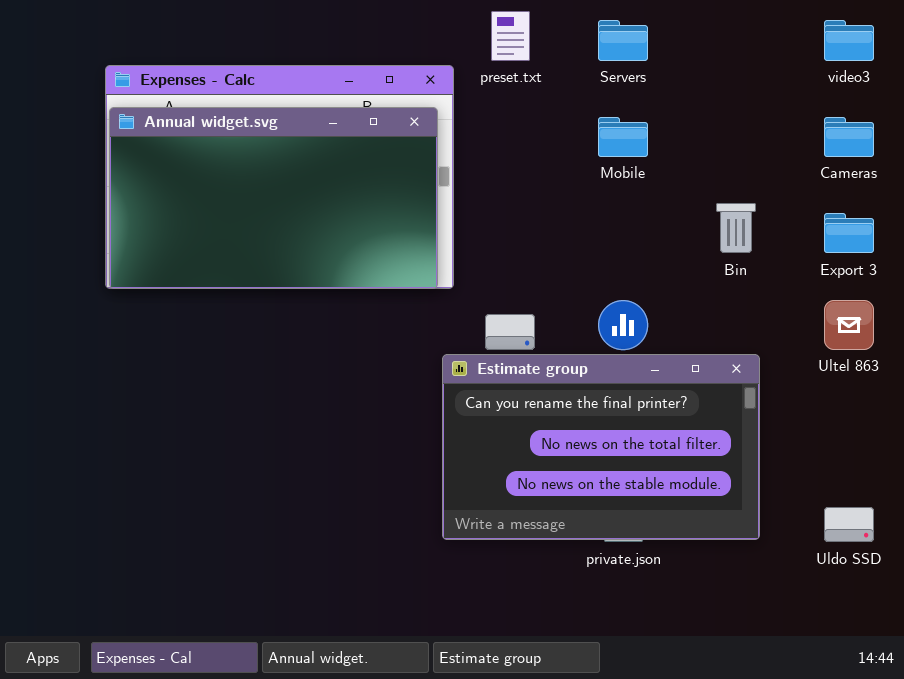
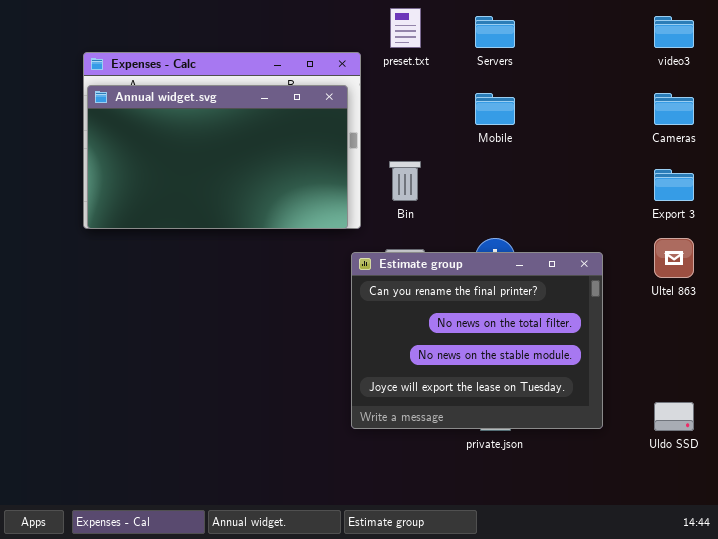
Bin: [716,203,756,253] -> [389,161,421,201], moved
Estimate group: [442,354,760,540] -> [351,252,603,429], resized

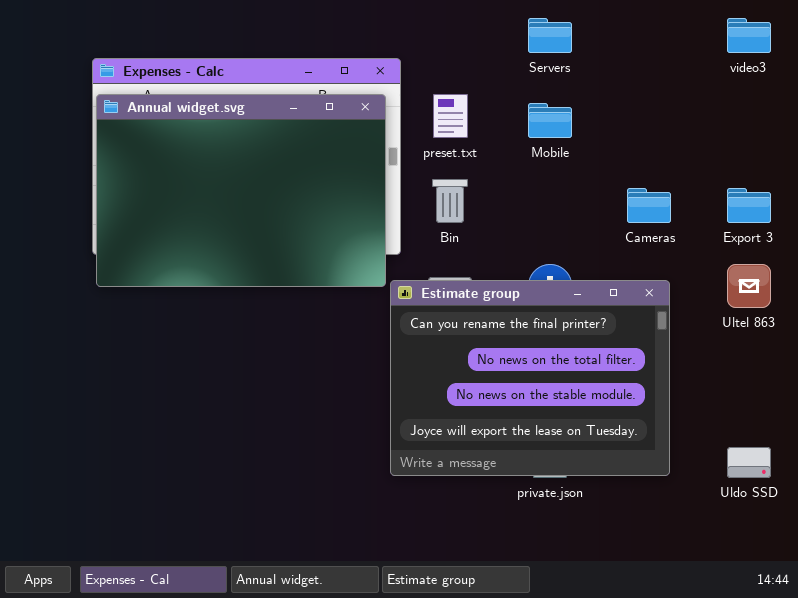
preset.txt: [390,8,421,48] -> [433,94,468,138], moved
Annual widget.svg: [87,85,348,229] -> [96,94,386,287], resized
Cameras: [654,93,694,125] -> [627,188,671,223], moved

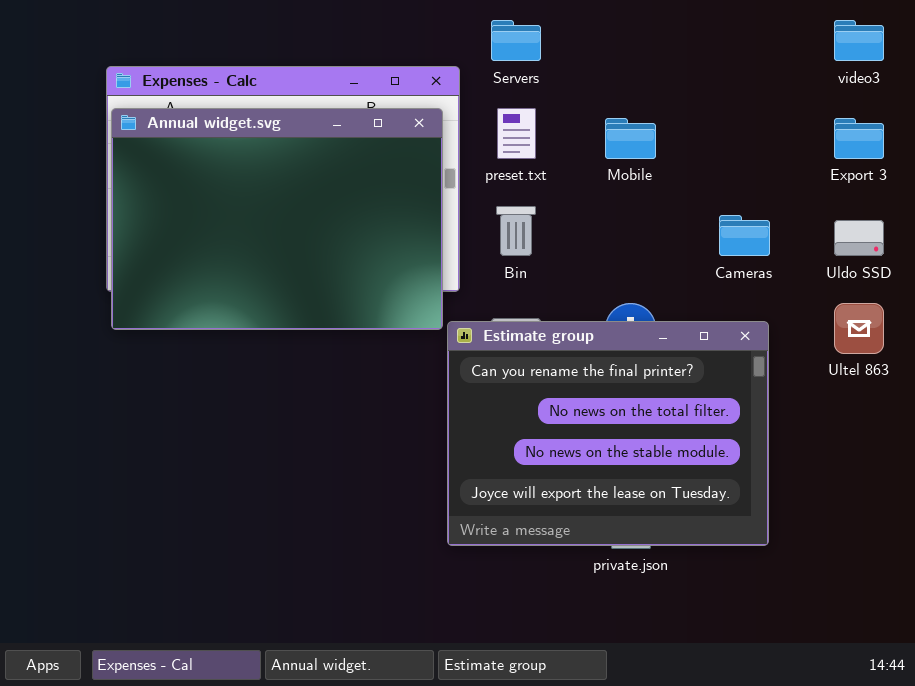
Servers: [528,18,572,53] -> [491,20,541,61], moved
Export 3: [727,188,771,223] -> [834,118,884,159], moved
Uldo SSD: [727,447,771,478] -> [834,220,884,256], moved

